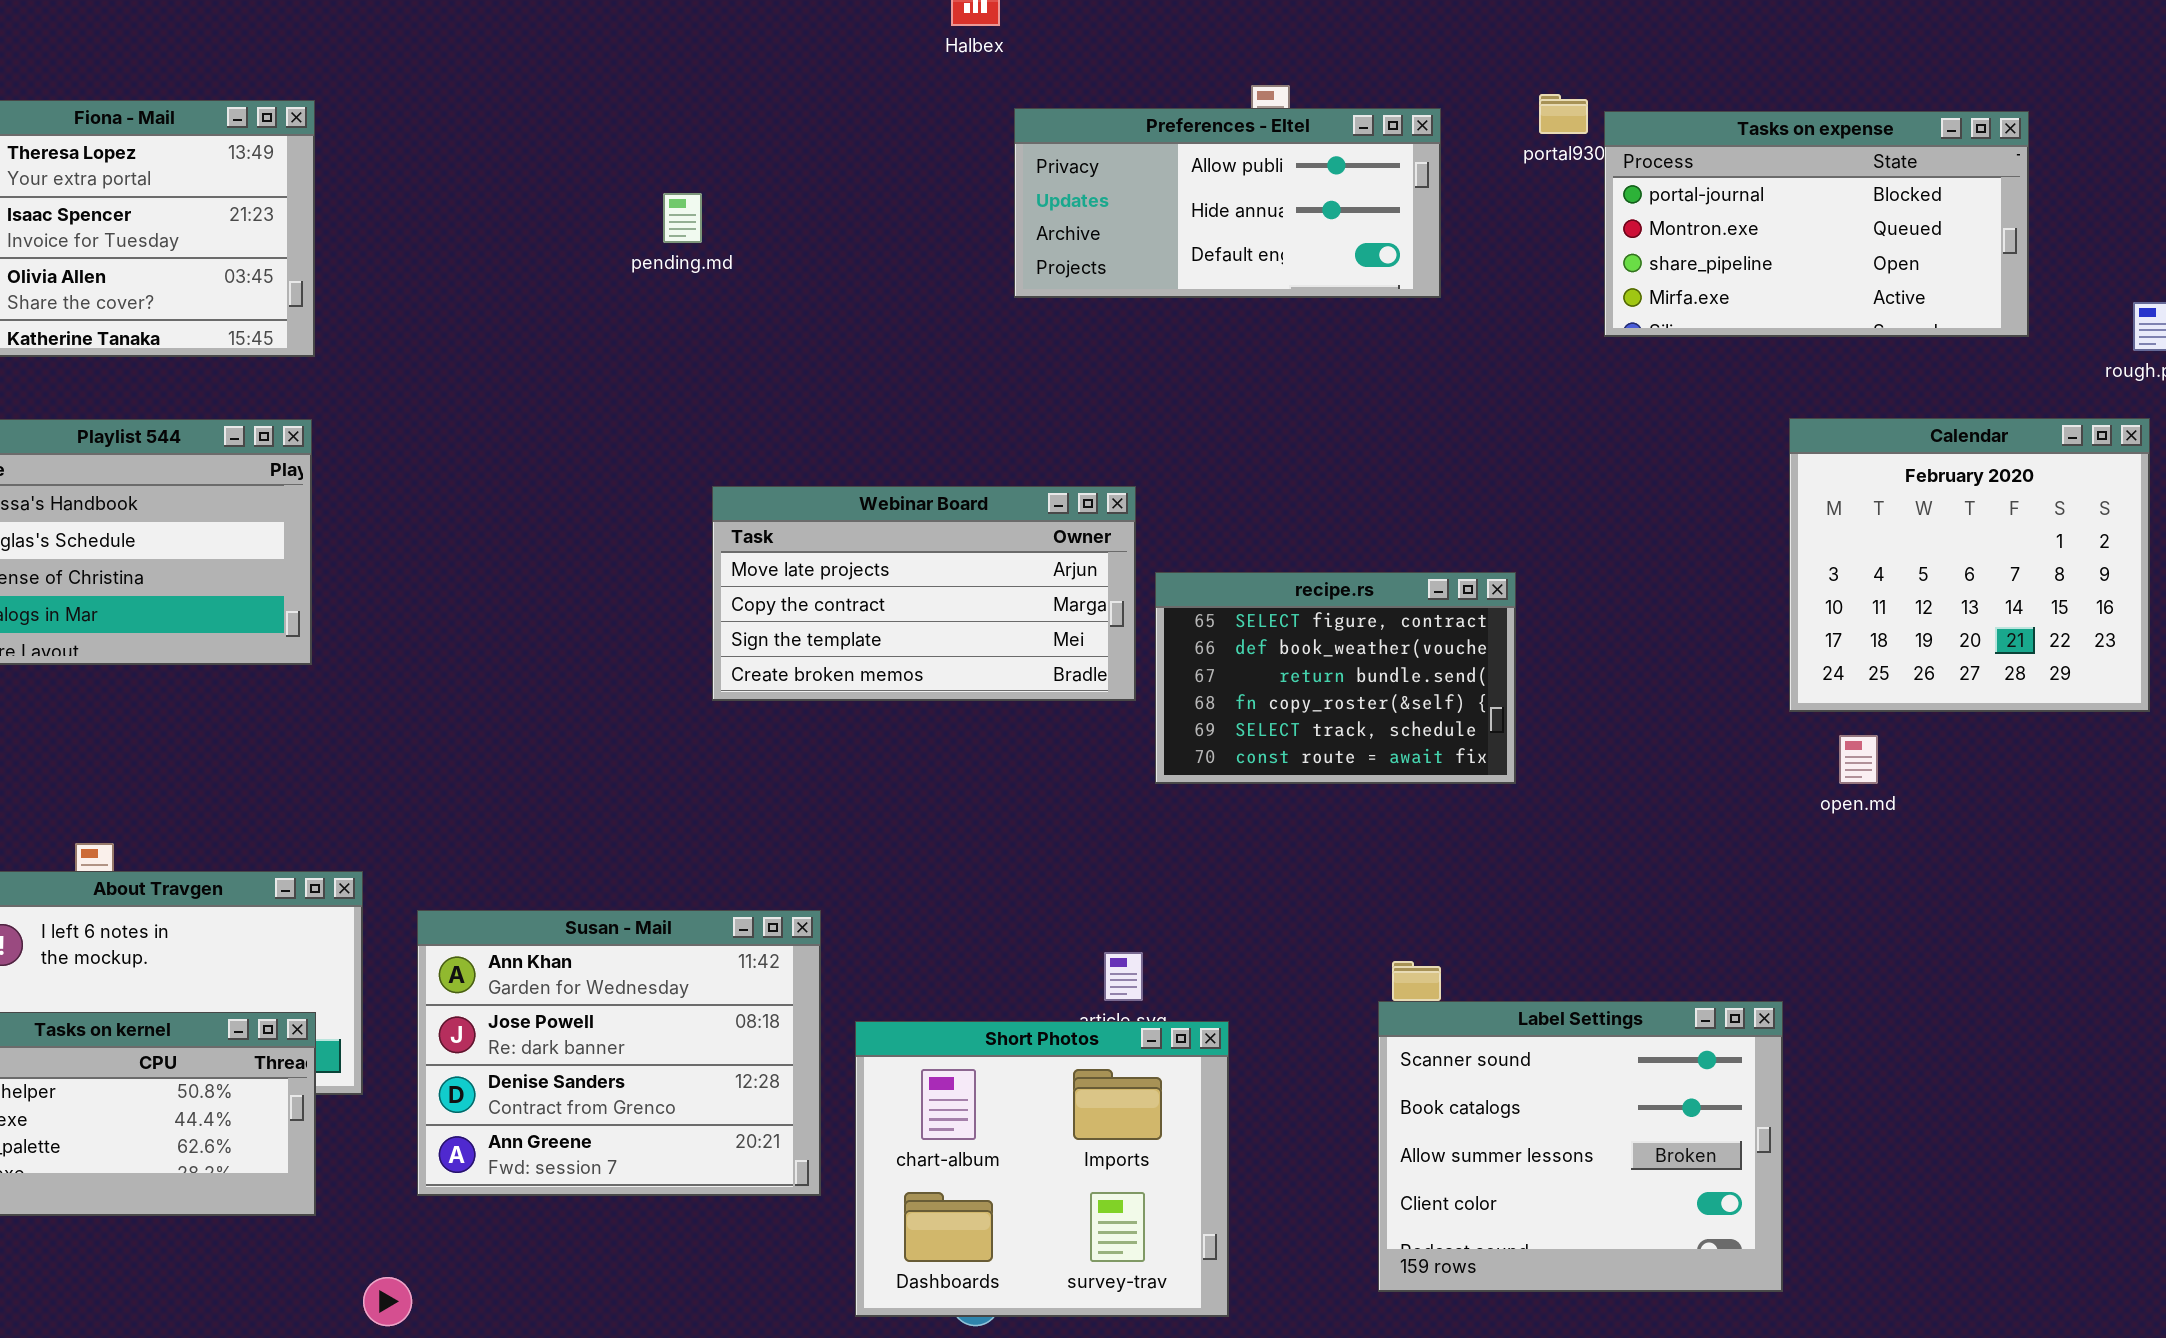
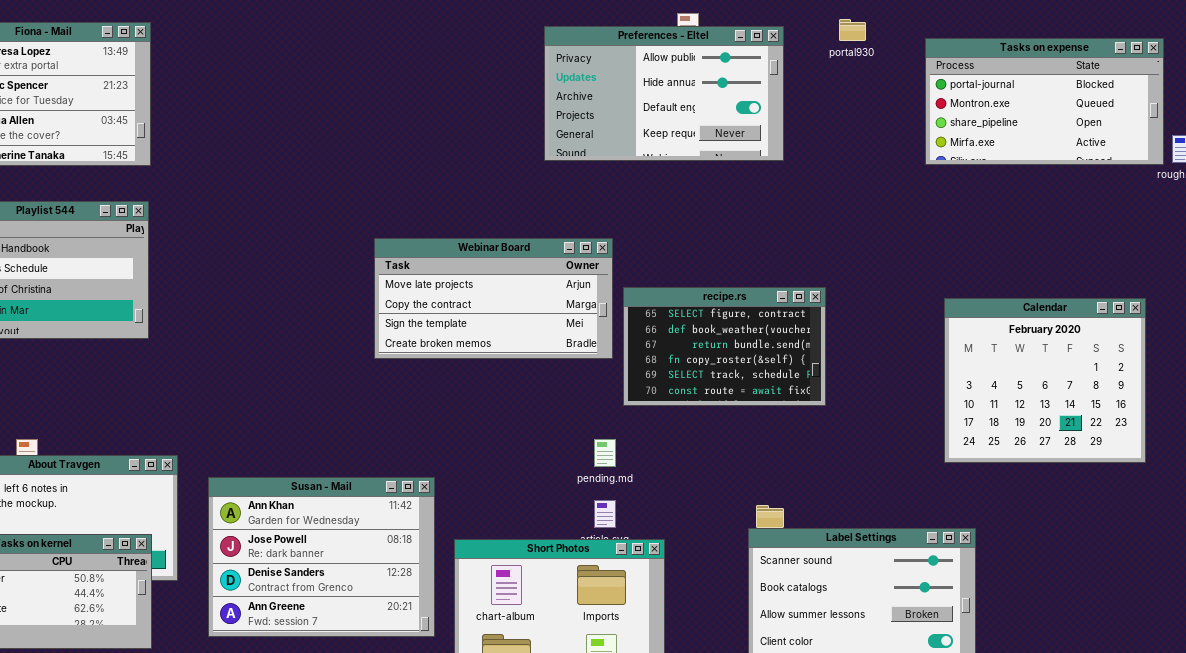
Preferences - Eltel: [1014,108,1441,298] -> [544,26,784,161], resized
Tasks on expense: [1604,111,2029,337] -> [925,38,1164,165], moved
pending.md: [663,193,702,243] -> [594,439,616,467], moved
Calendar: [1789,418,2150,712] -> [944,298,1146,463], moved

